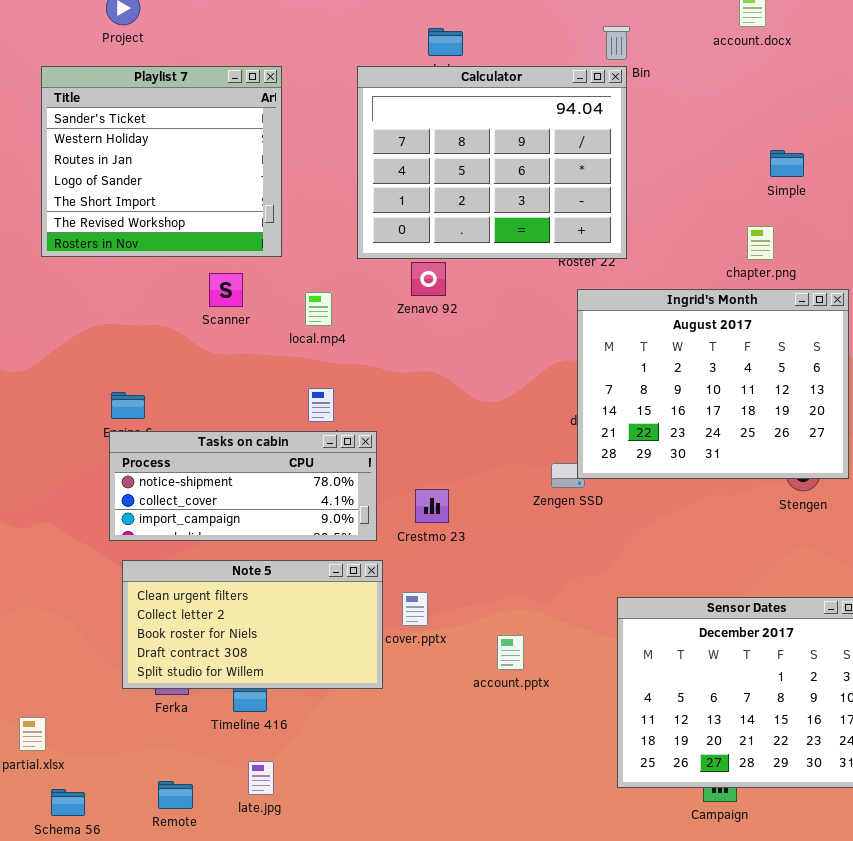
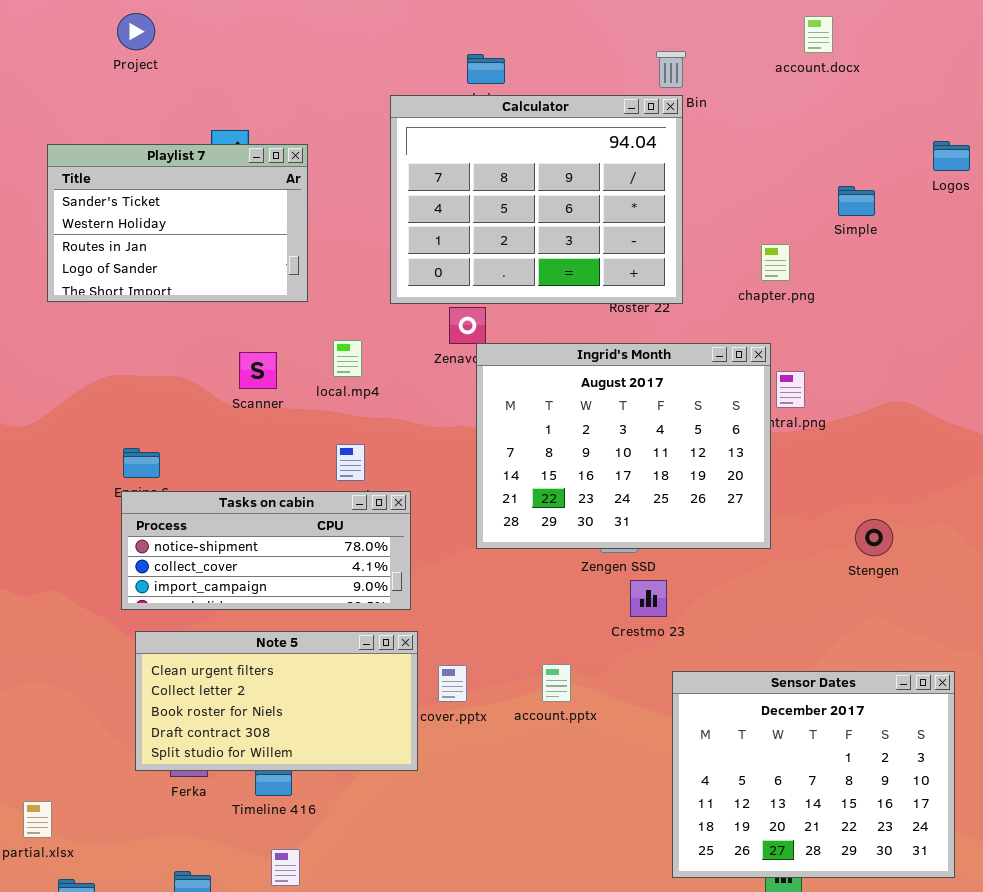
Playlist 7: [41,66,282,257] -> [47,144,308,302], resized
chapter.png: [747,226,774,260] -> [761,244,790,281], moved
Scanner: [209,273,243,307] -> [239,352,277,389], moved
Ingrid's Month: [577,289,849,479] -> [476,343,771,549], moved
Crestmo 23: [415,489,449,523] -> [630,580,667,617], moved
account.pptx: [497,635,524,670] -> [542,664,571,702], moved

